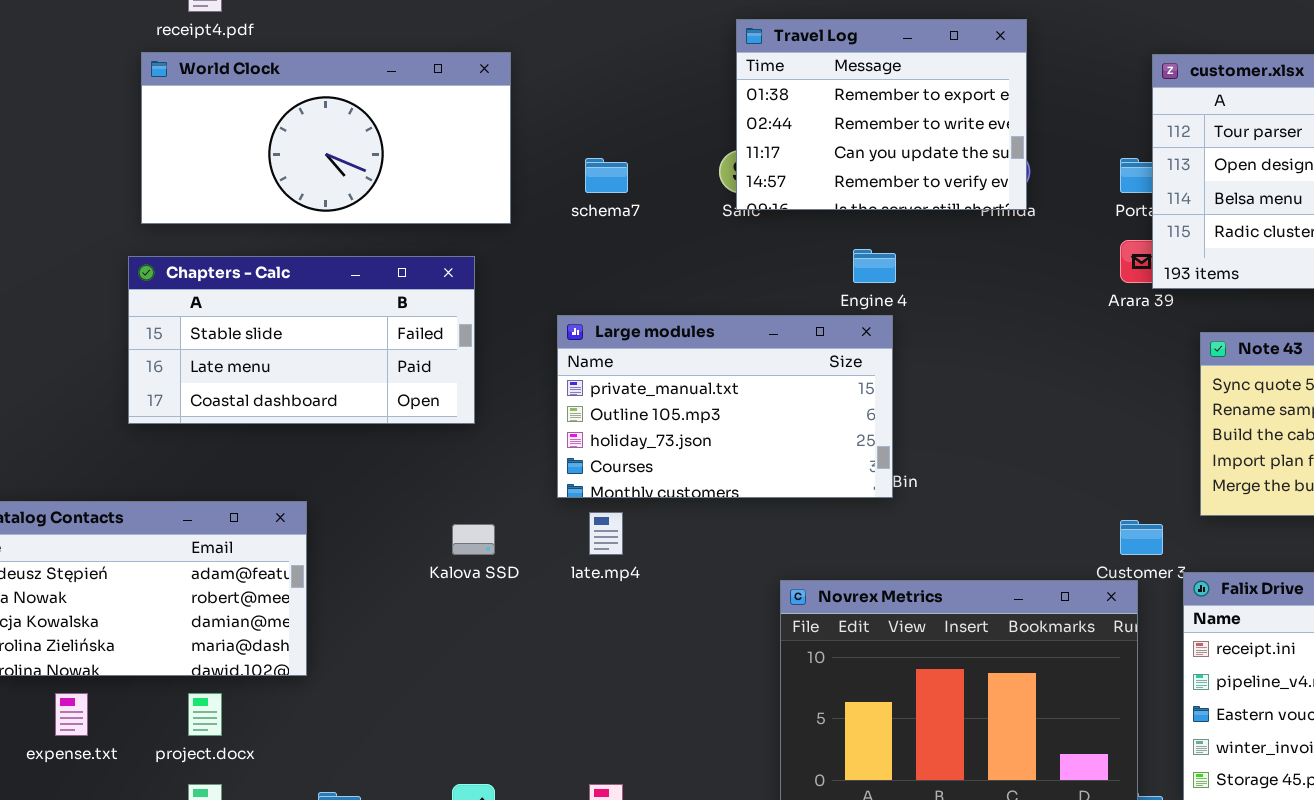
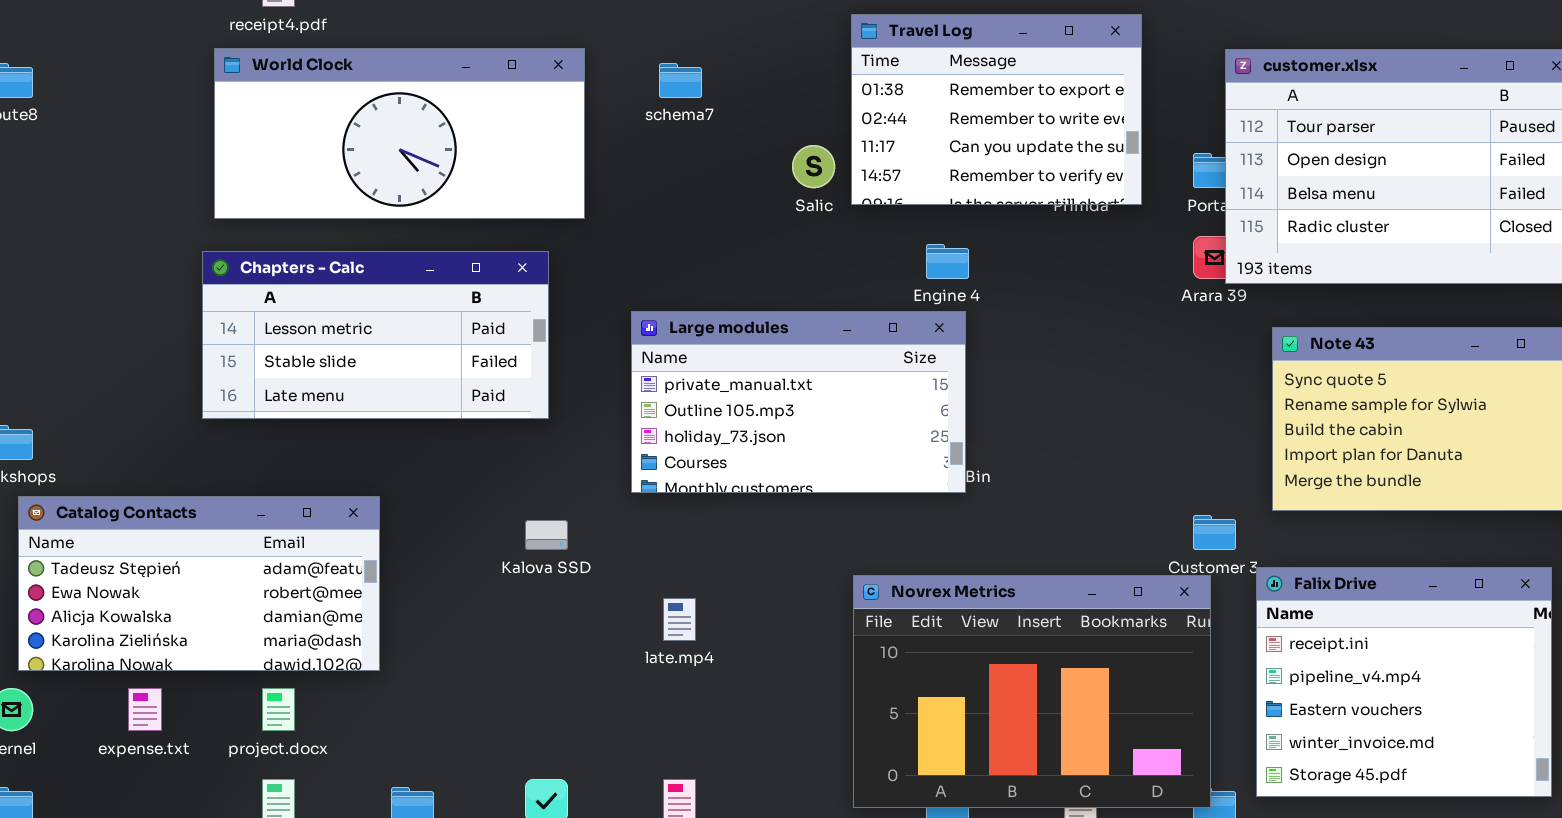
Travel Log: [736,19,1027,210] -> [851,14,1142,205], moved
schema7: [585,158,628,193] -> [659,63,702,98], moved
Chapters - Calc: [128,256,475,424] -> [202,251,549,419], scrolled up 1 row
late.mp4: [589,512,623,555] -> [663,598,696,641], moved

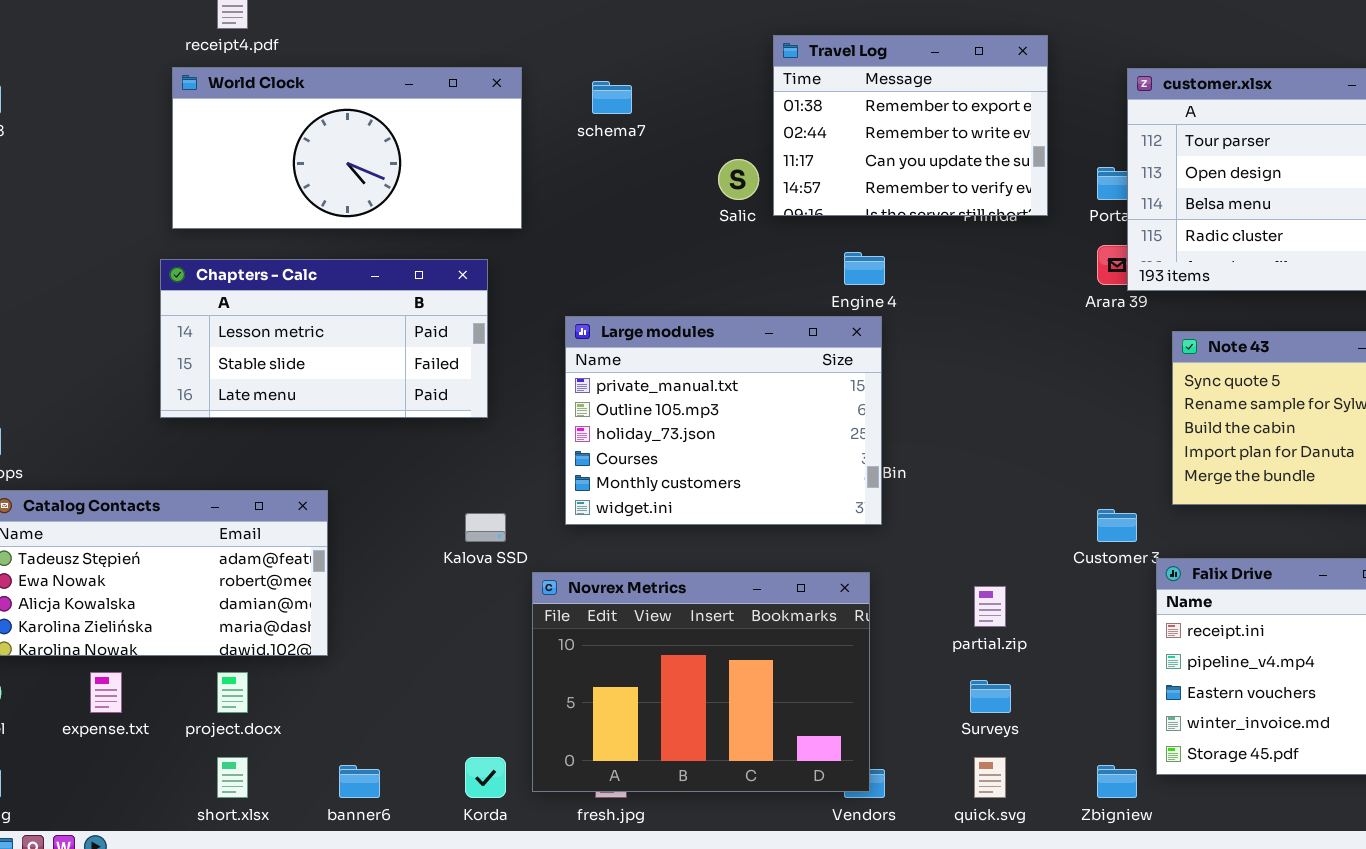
Large modules: [631,311,966,493] -> [565,316,882,525], resized
Novrex Metrics: [853,575,1211,808] -> [532,572,870,792], moved

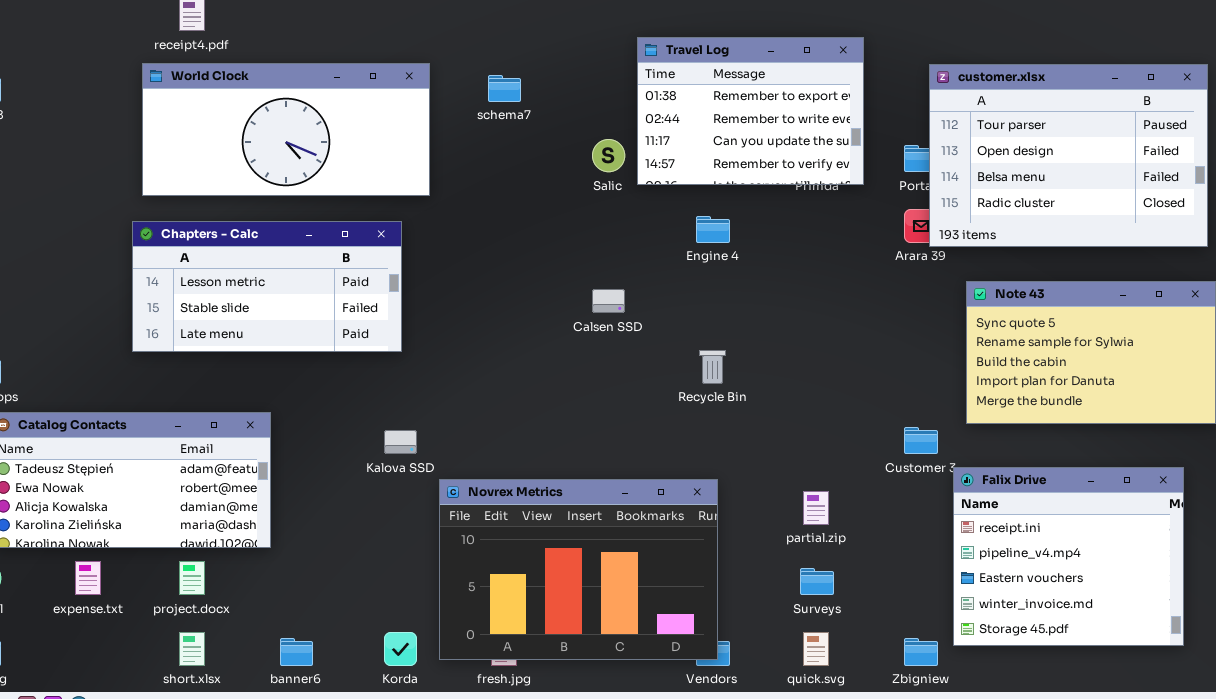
Large modules: [565,316,882,525] -> none, closed

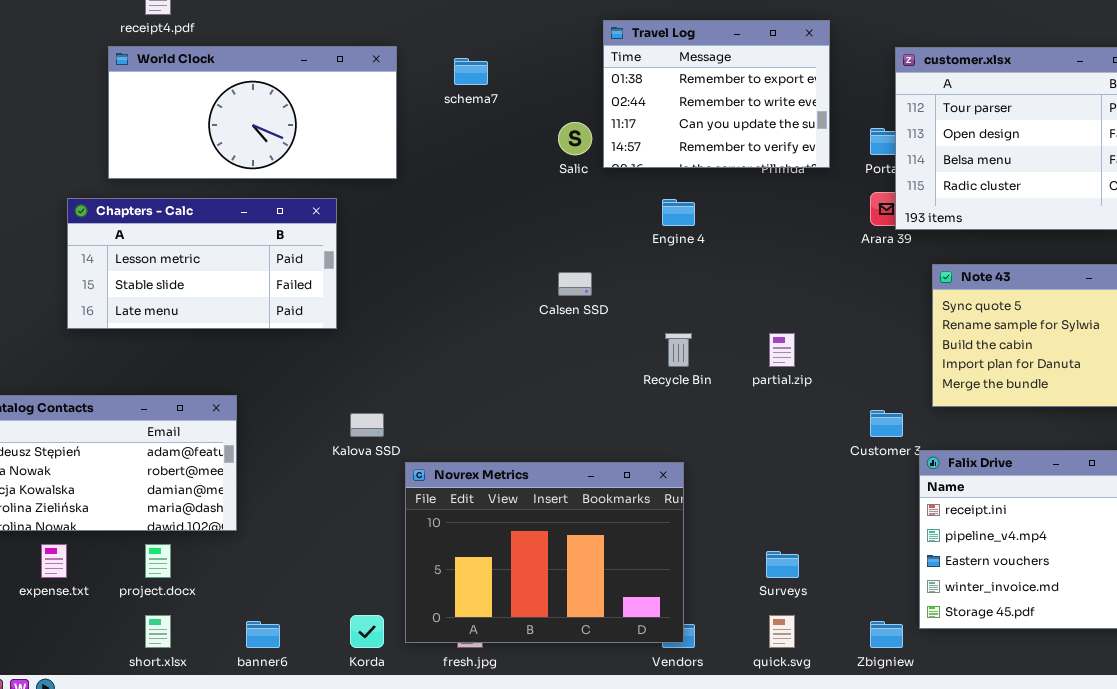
Chapters - Calc: [132,221,402,352] -> [67,198,337,329], moved
partial.zip: [803,491,829,525] -> [769,333,795,367], moved

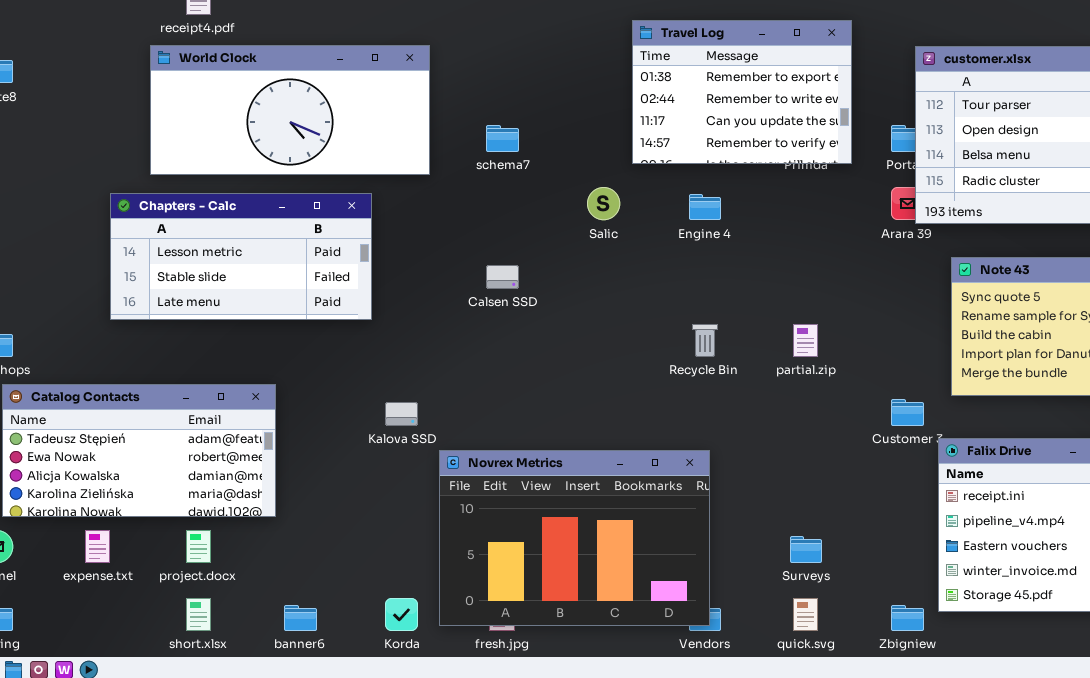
schema7: [454,58,488,85] -> [486,125,519,152], moved
Salic: [558,122,592,155] -> [587,187,620,220], moved
Calsen SSD: [558,272,592,296] -> [486,265,519,289], moved

